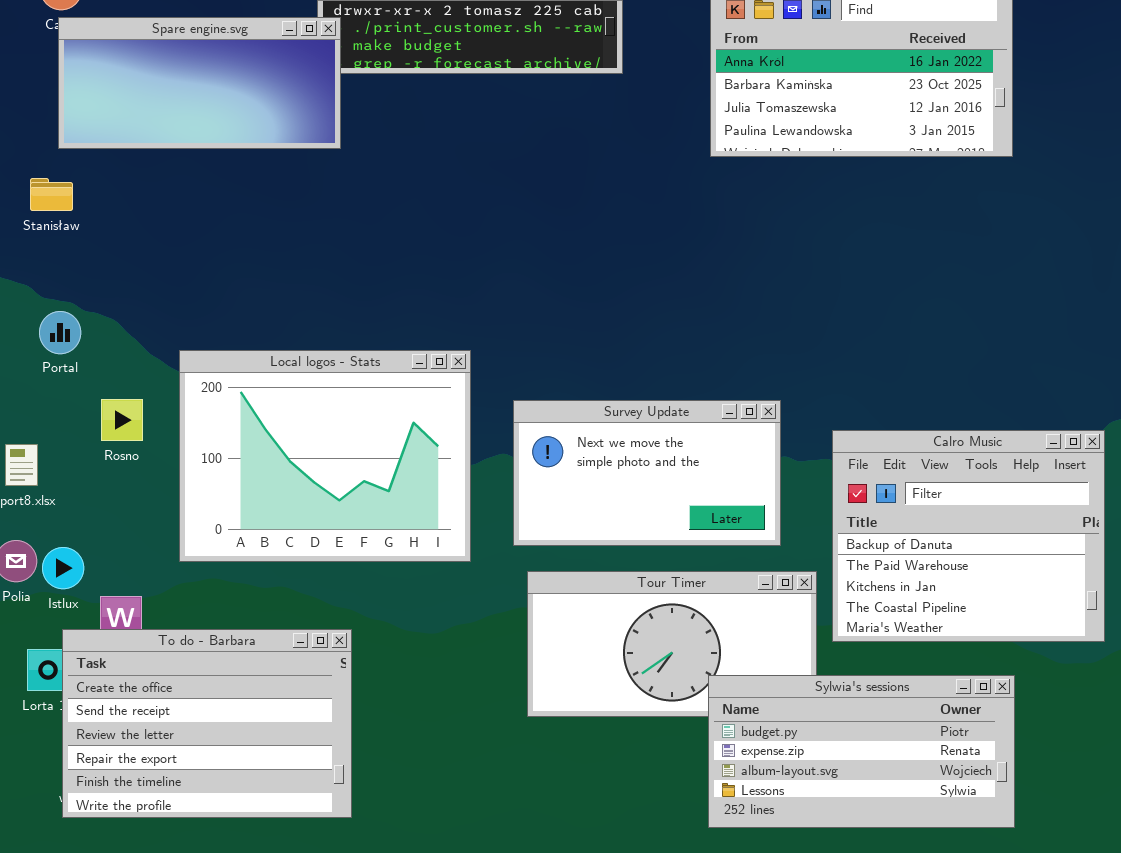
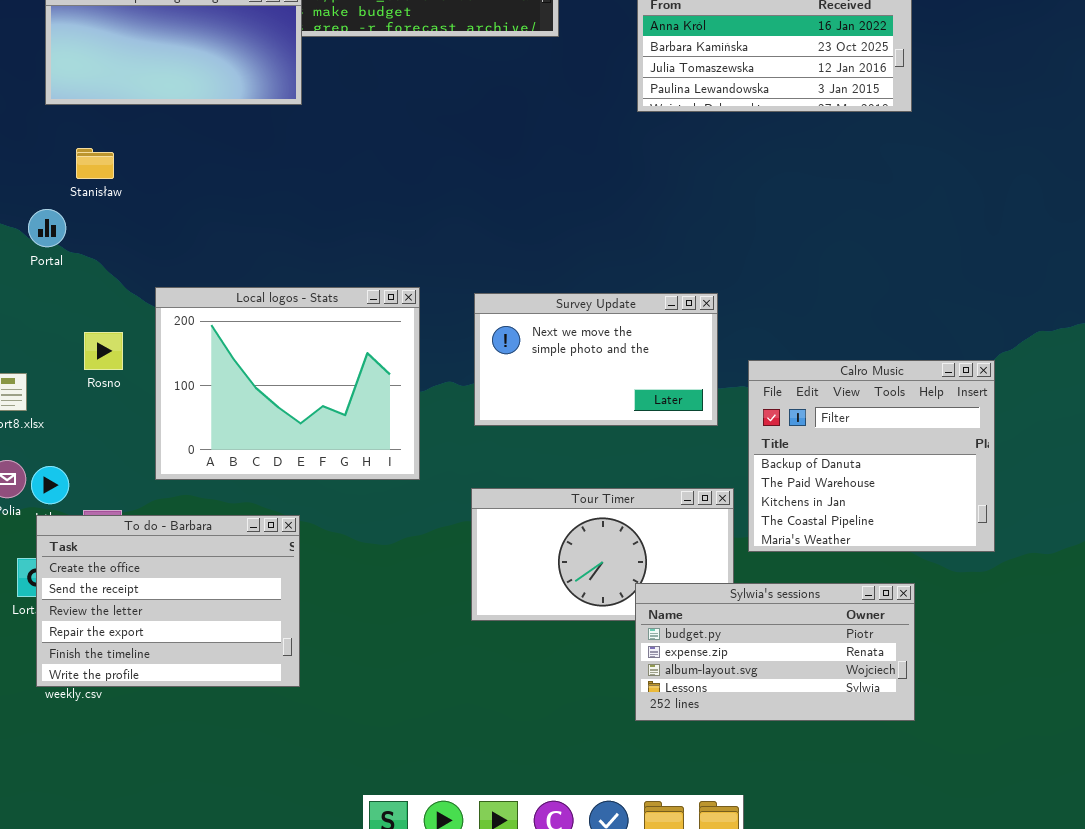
Stanisław: [30,178,73,211] -> [76,148,114,179], moved
Portal: [39,311,81,354] -> [28,209,66,247], moved
Survey Update: [513,400,781,546] -> [474,293,718,426], moved
To do - Barbara: [62,629,352,818] -> [36,515,300,687], moved

